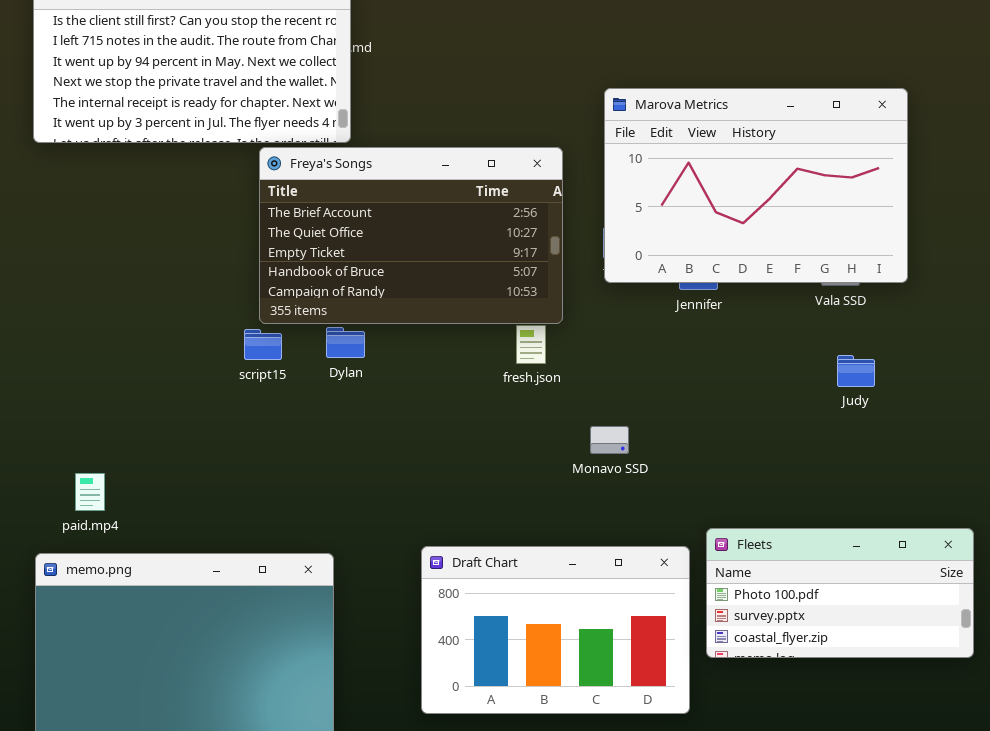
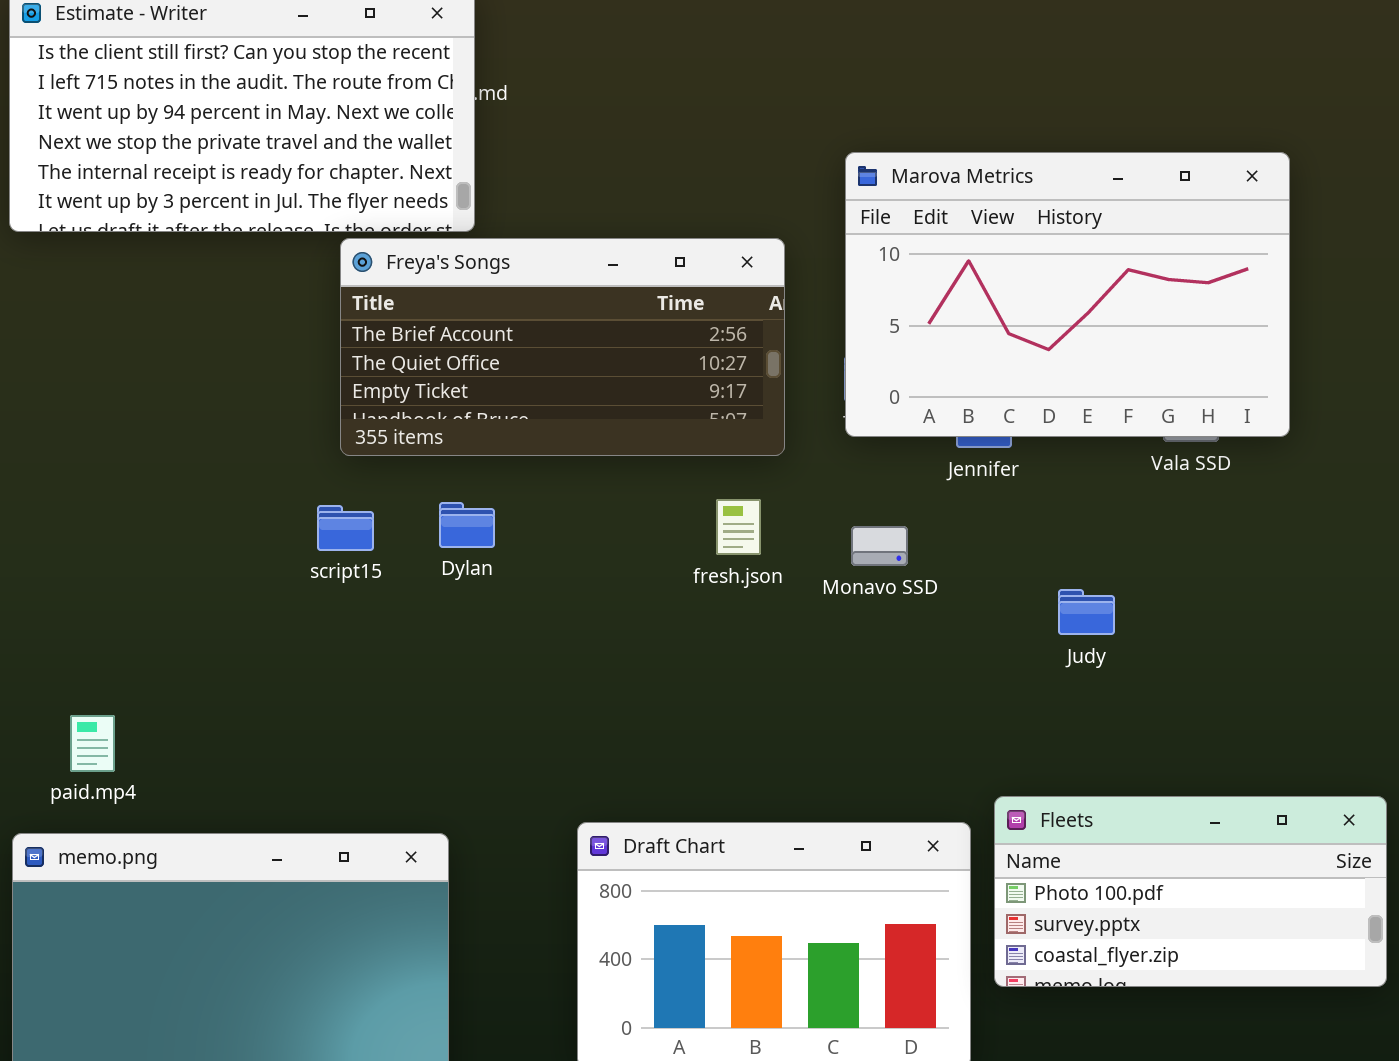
Freya's Songs: [259,147,563,324] -> [340,238,785,456], resized
Judy: [837,355,875,387] -> [1058,589,1115,635], moved
Monavo SSD: [590,426,629,454] -> [851,526,908,566], moved

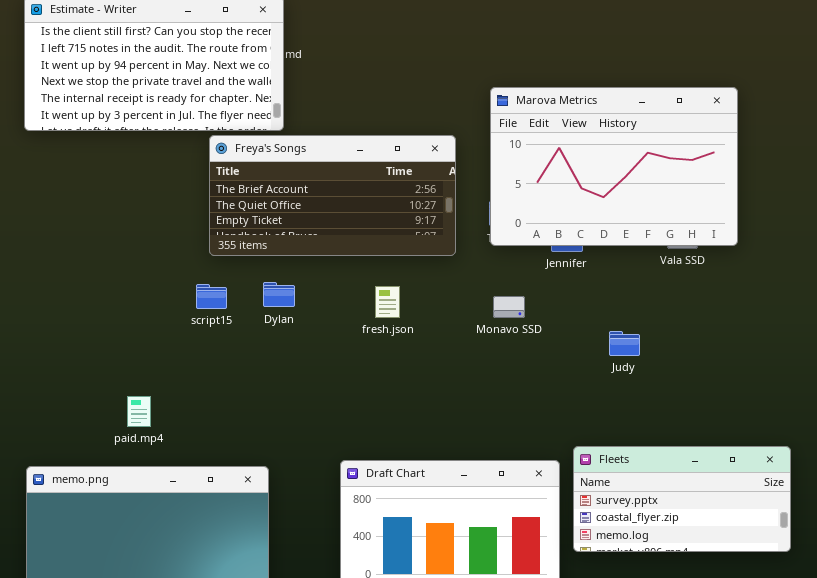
fresh.json: [716,499,761,555] -> [375,286,400,318], moved
paid.mp4: [70,715,115,772] -> [127,396,151,427], moved
Fleets: [994,796,1387,987] -> [573,446,791,552], scrolled down 1 row

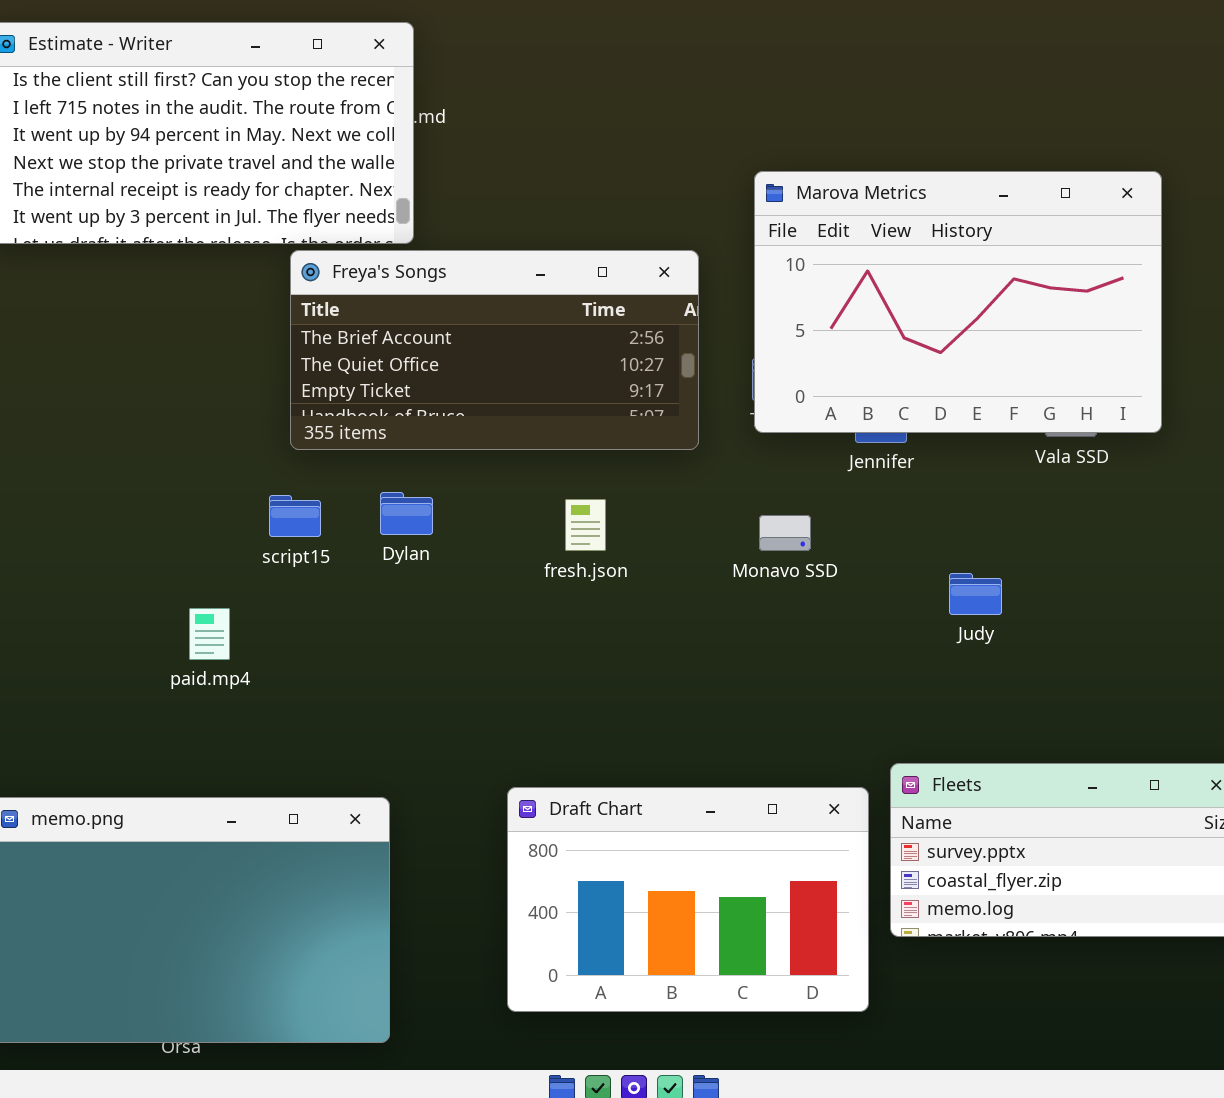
paid.mp4: [127,396,151,427] -> [189,608,230,660], moved

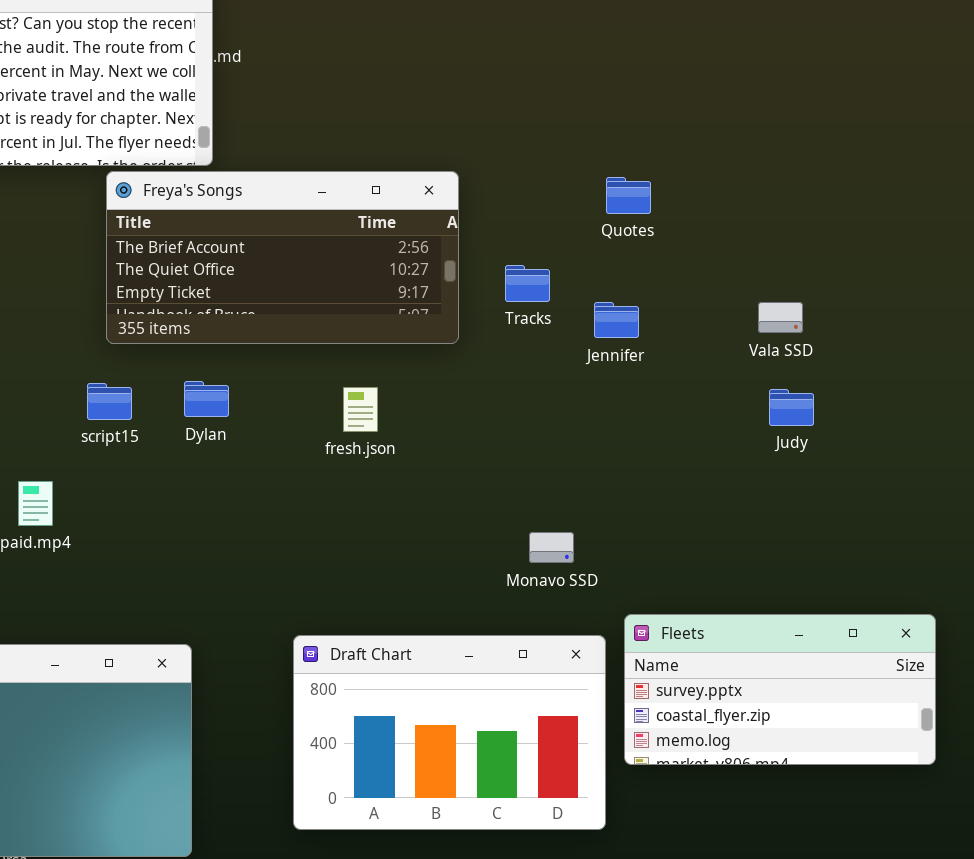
Marova Metrics: [754,171,1162,433] -> none, closed
Monavo SSD: [759,515,811,551] -> [529,532,574,563], moved
Judy: [949,573,1002,615] -> [769,389,814,426], moved

